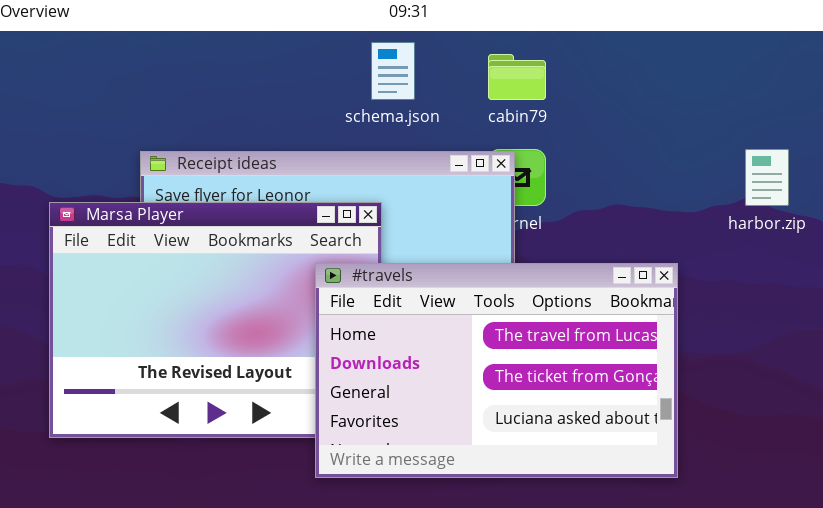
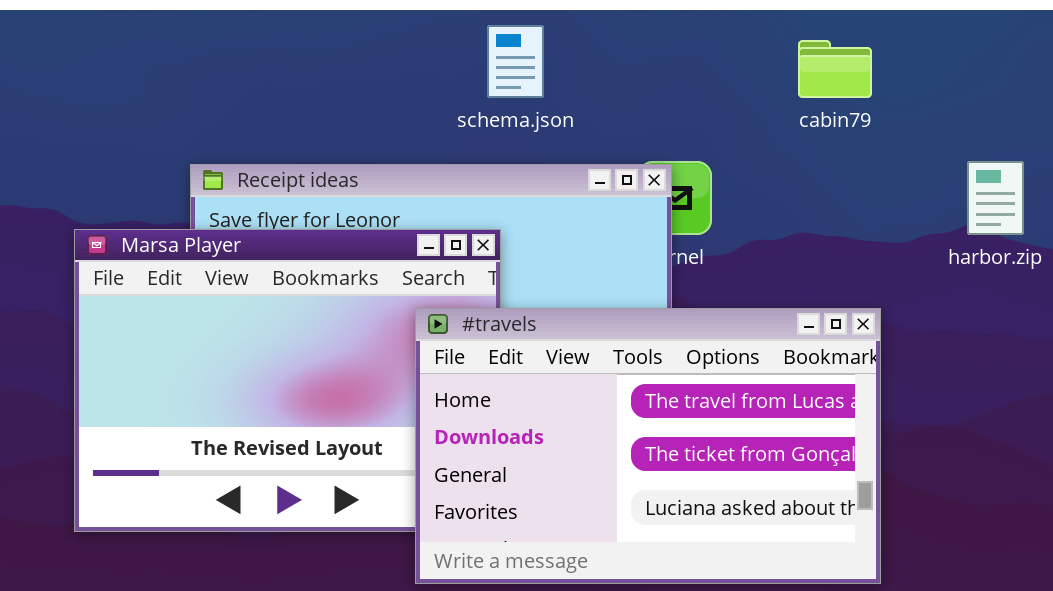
cabin79: [488,54,546,100] -> [798,40,872,98], moved

